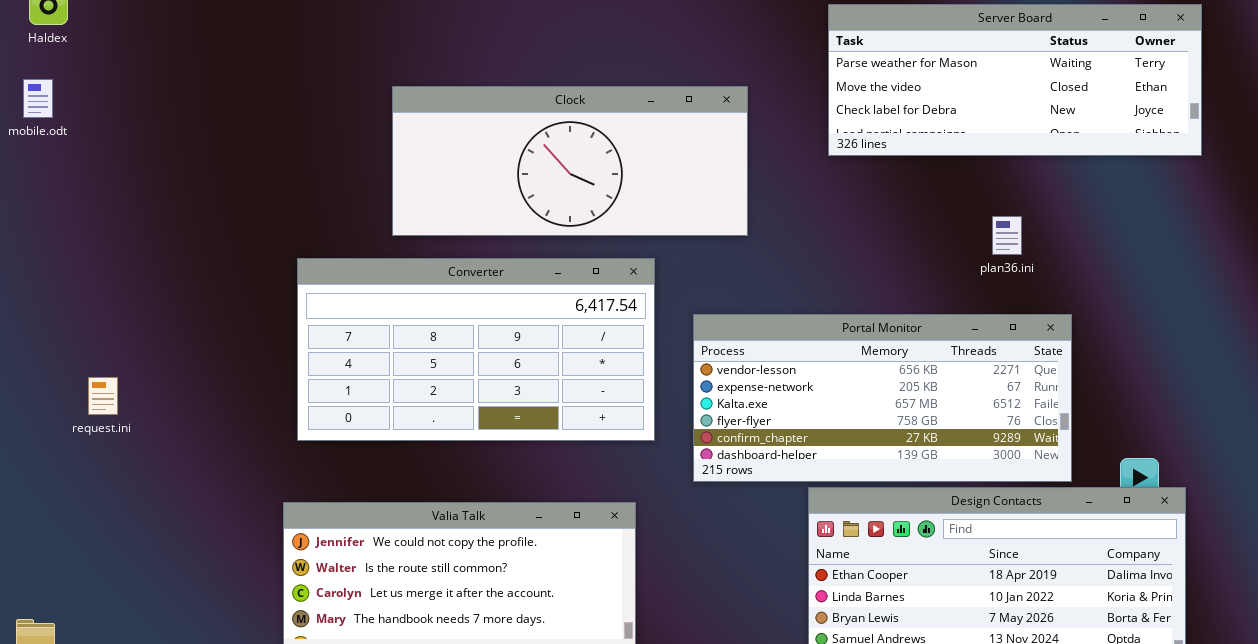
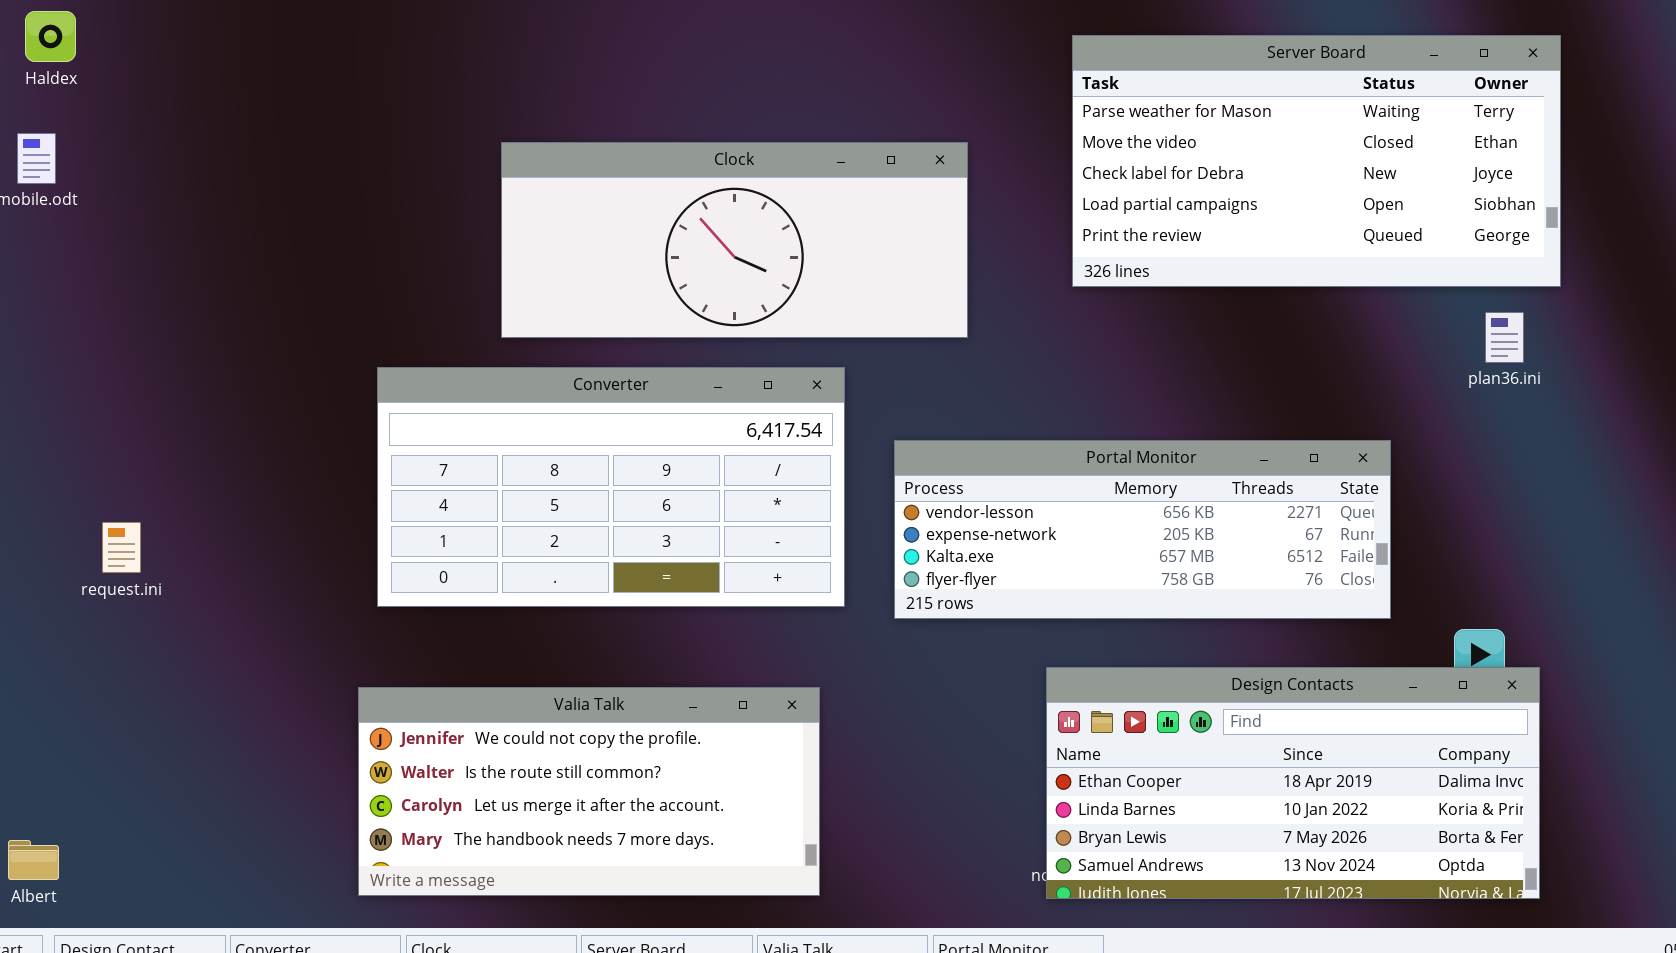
Server Board: [828,4,1202,156] -> [1072,35,1561,287], resized
plan36.ini: [992,216,1022,255] -> [1485,312,1524,363], moved
Portal Monitor: [693,314,1072,482] -> [894,440,1391,619], resized

